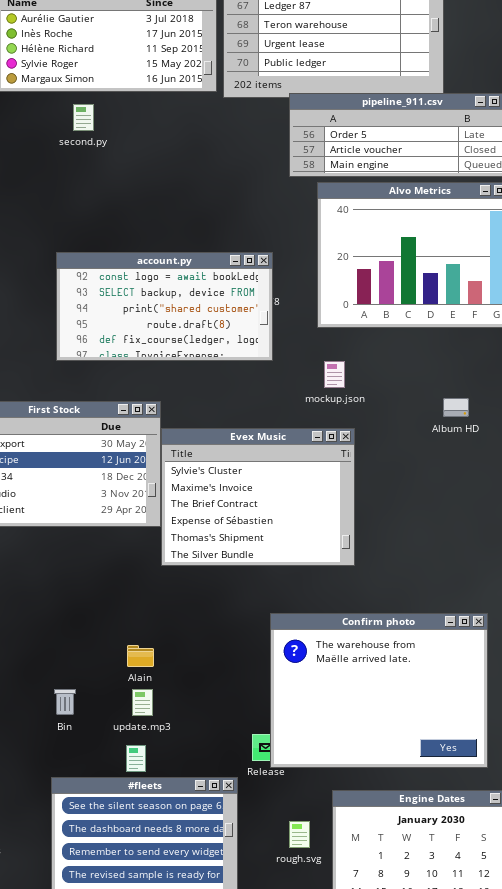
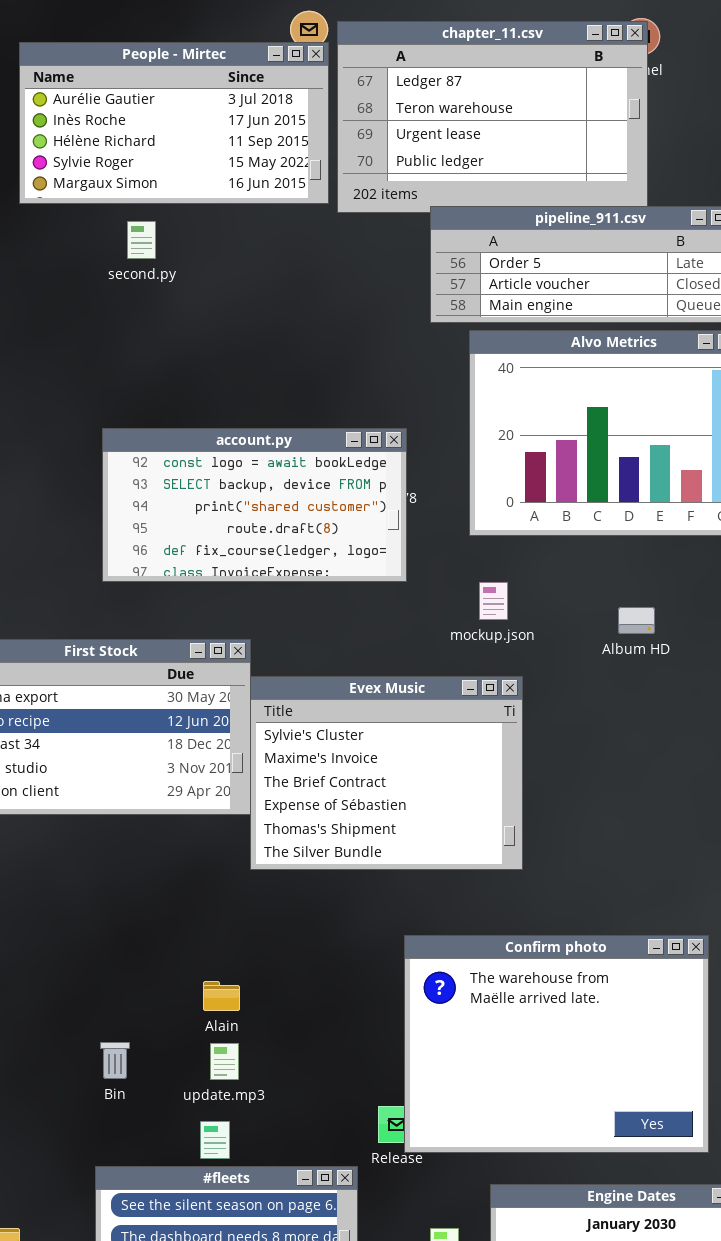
Album HD: [443,398,469,417] -> [618,607,655,634], moved

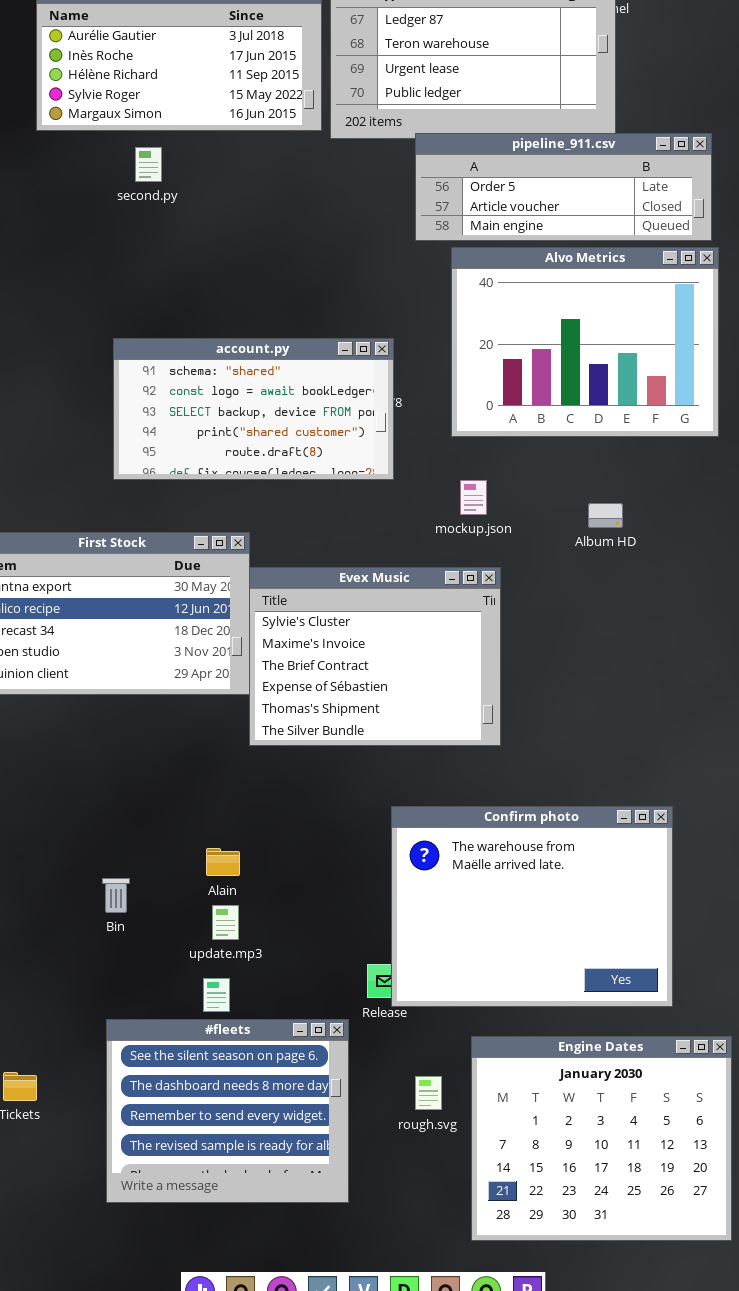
account.py: [102,428,407,582] -> [113,338,394,480], scrolled up 1 row
Bin: [100,1042,130,1079] -> [102,878,130,913], moved

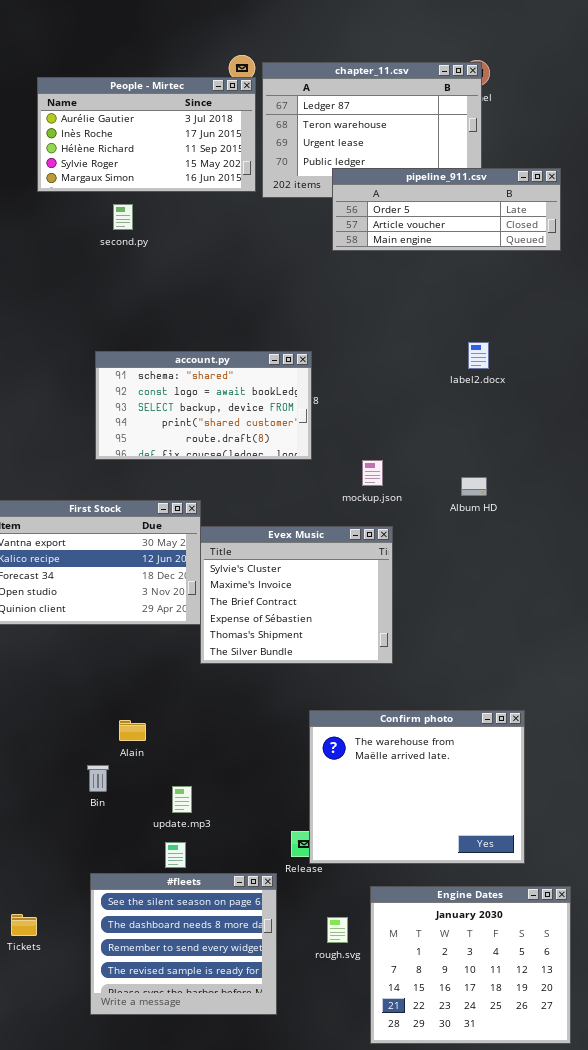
pipeline_911.csv: [415,133,712,241] -> [332,168,561,251], moved
Alvo Metrics: [451,247,719,437] -> none, closed
Alain: [206,848,240,876] -> [119,720,146,741], moved

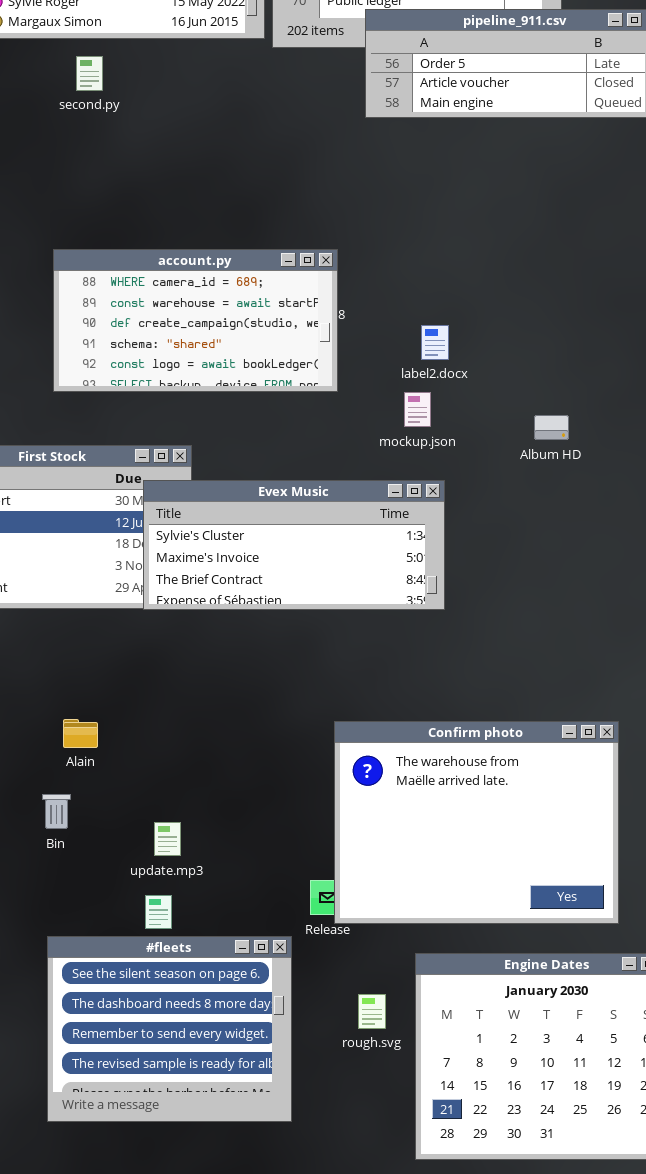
label2.docx: [468,342,489,369] -> [421,325,449,360], moved
account.py: [95,351,312,460] -> [53,249,338,392], scrolled up 3 rows
Evex Music: [200,526,393,664] -> [143,480,445,610], resized
Alain: [119,720,146,741] -> [63,719,98,748], moved

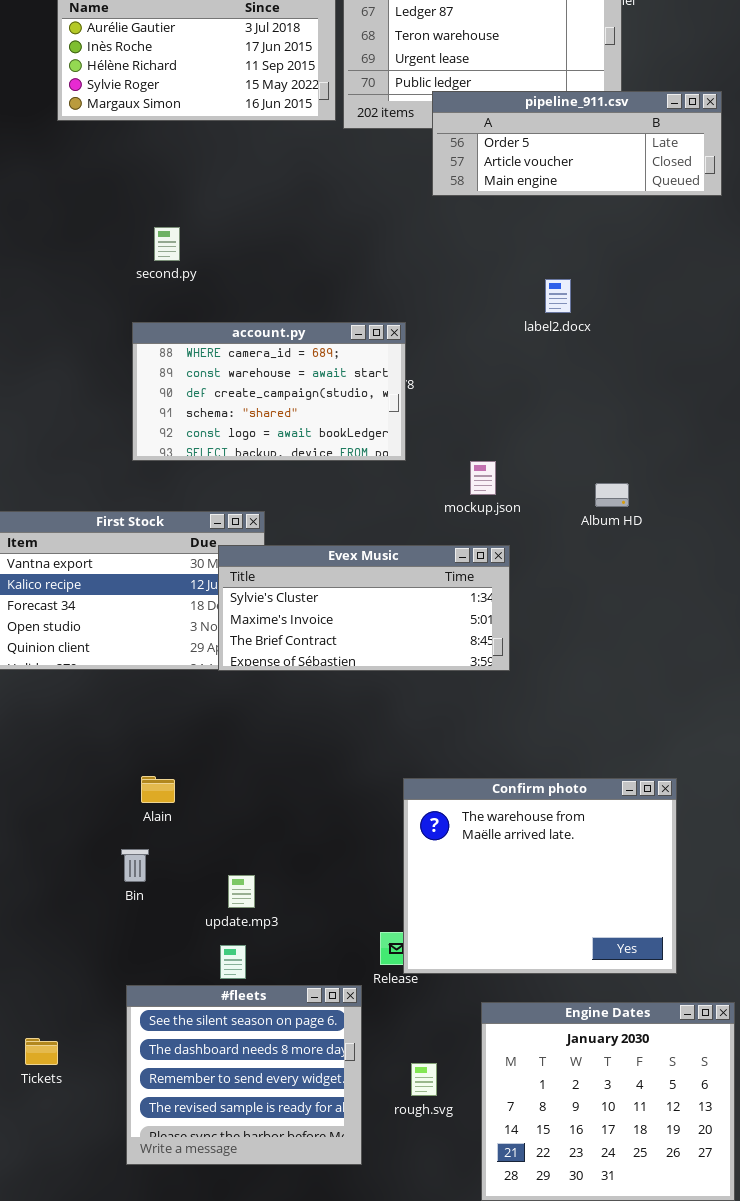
second.py: [76,56,103,91] -> [154,227,180,261], moved
label2.docx: [421,325,449,360] -> [545,279,571,313], moved
rough.svg: [358,994,386,1029] -> [411,1063,437,1096], moved

